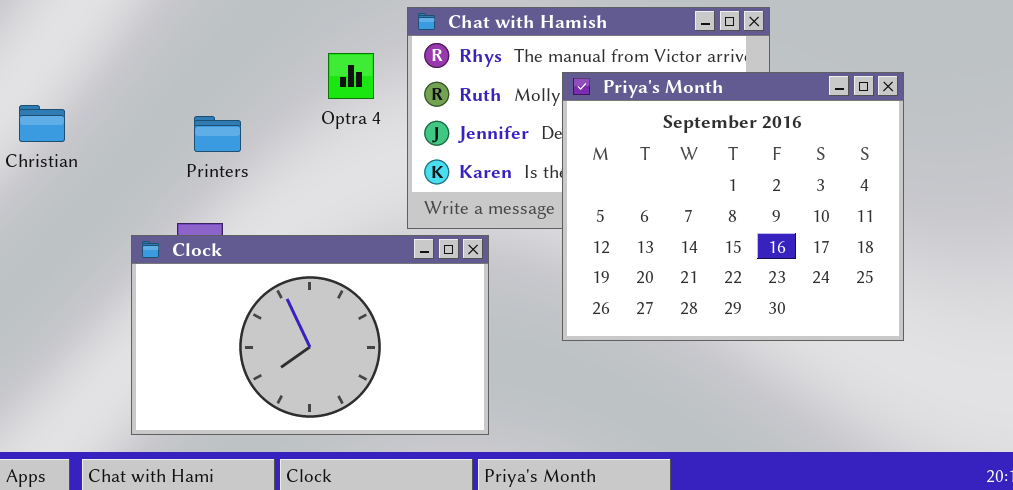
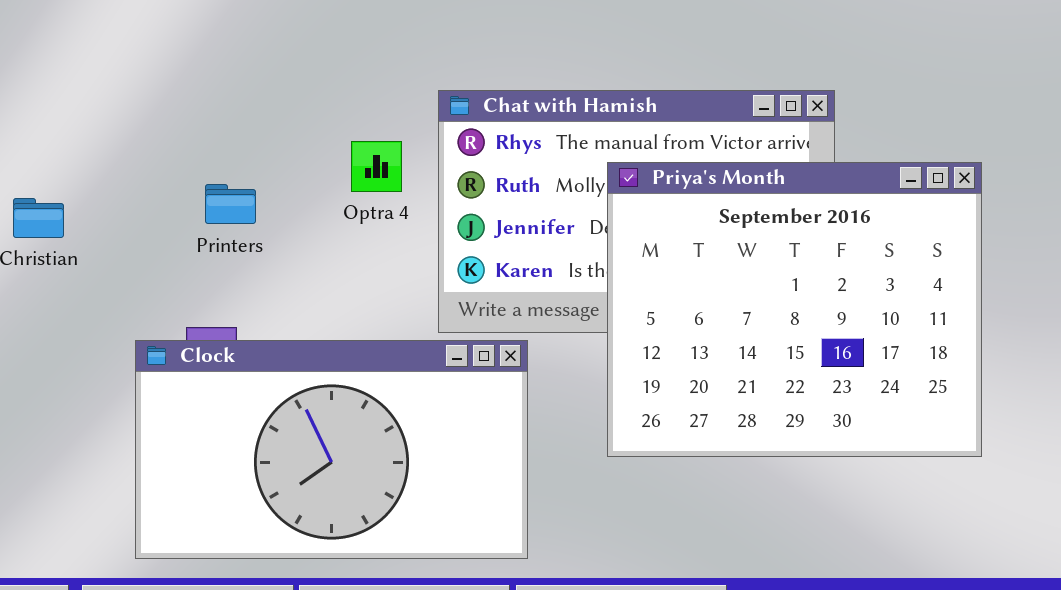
Printers: [194,116,241,152] -> [205,184,256,224], moved

